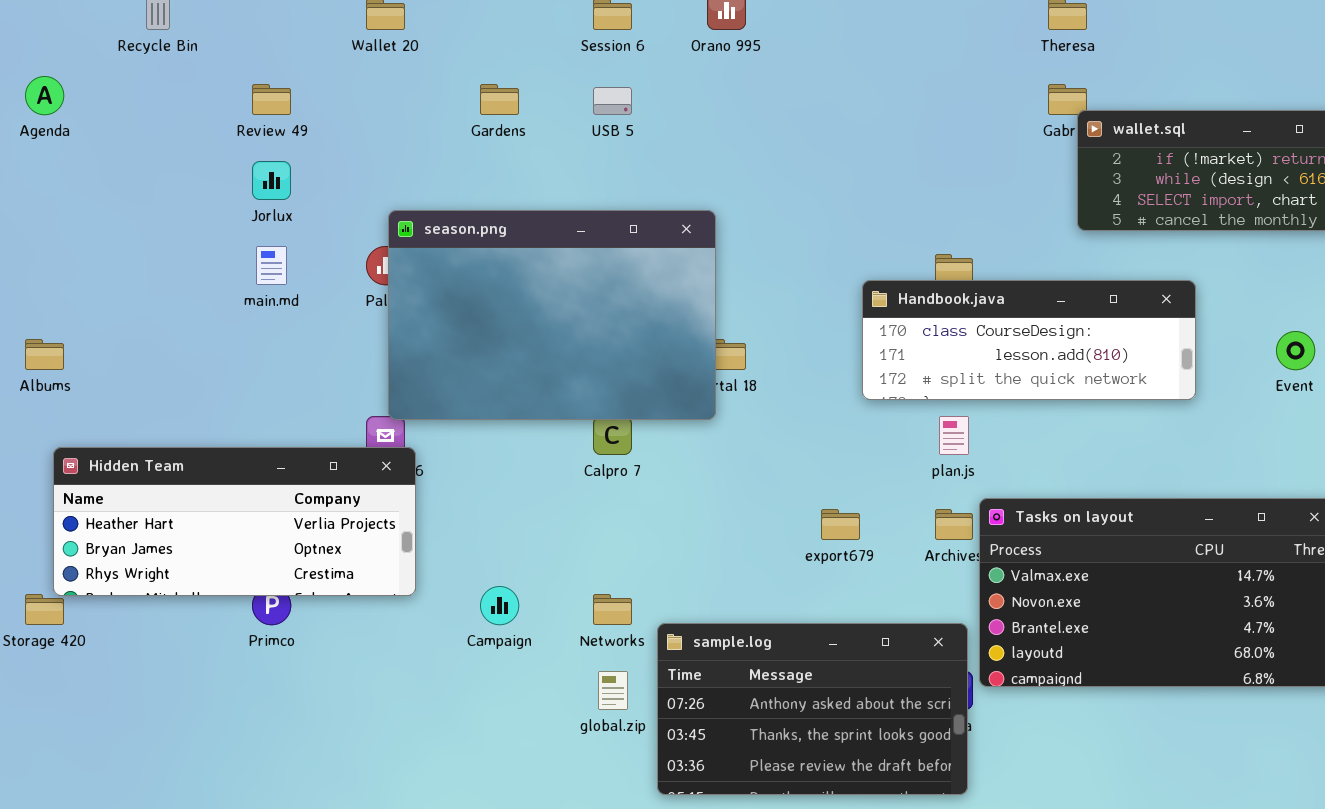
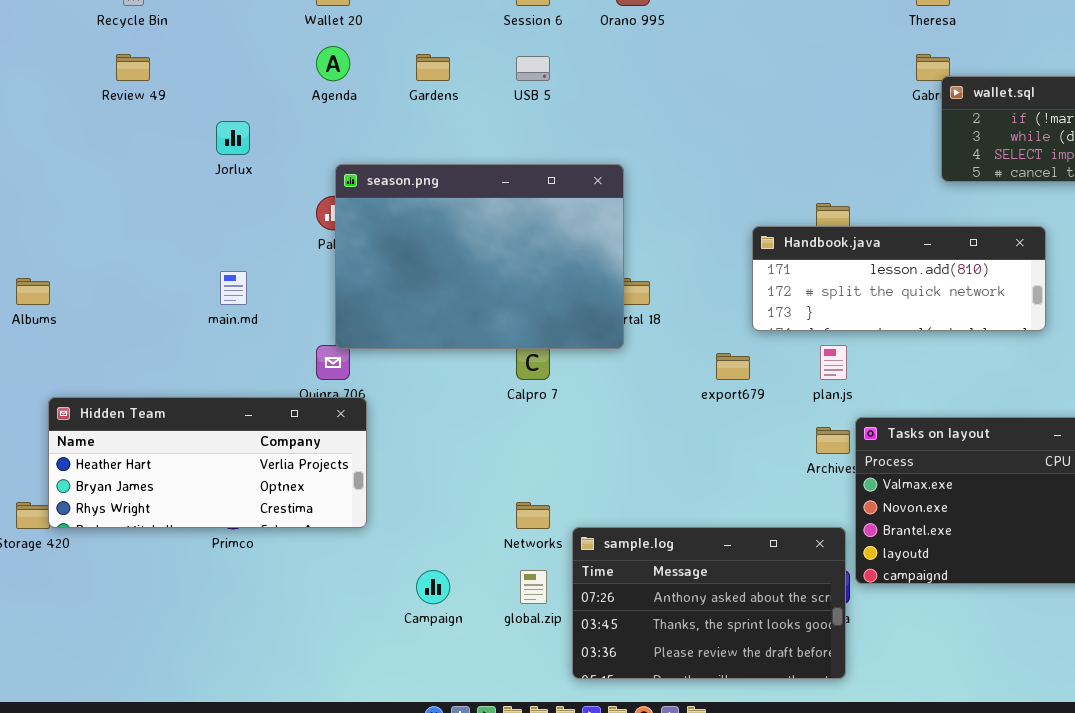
Agenda: [25,76,64,115] -> [316,46,350,81], moved
Review 49: [252,84,291,115] -> [116,54,150,81], moved
main.md: [256,246,287,285] -> [220,271,247,305], moved
Handbook.java: [862,280,1196,400] -> [752,226,1046,331], scrolled down 1 row
Hidden Team: [53,447,416,596] -> [48,397,367,528], moved
export679: [821,509,860,540] -> [716,353,750,380], moved
Campaign: [480,586,519,625] -> [416,570,450,604], moved

